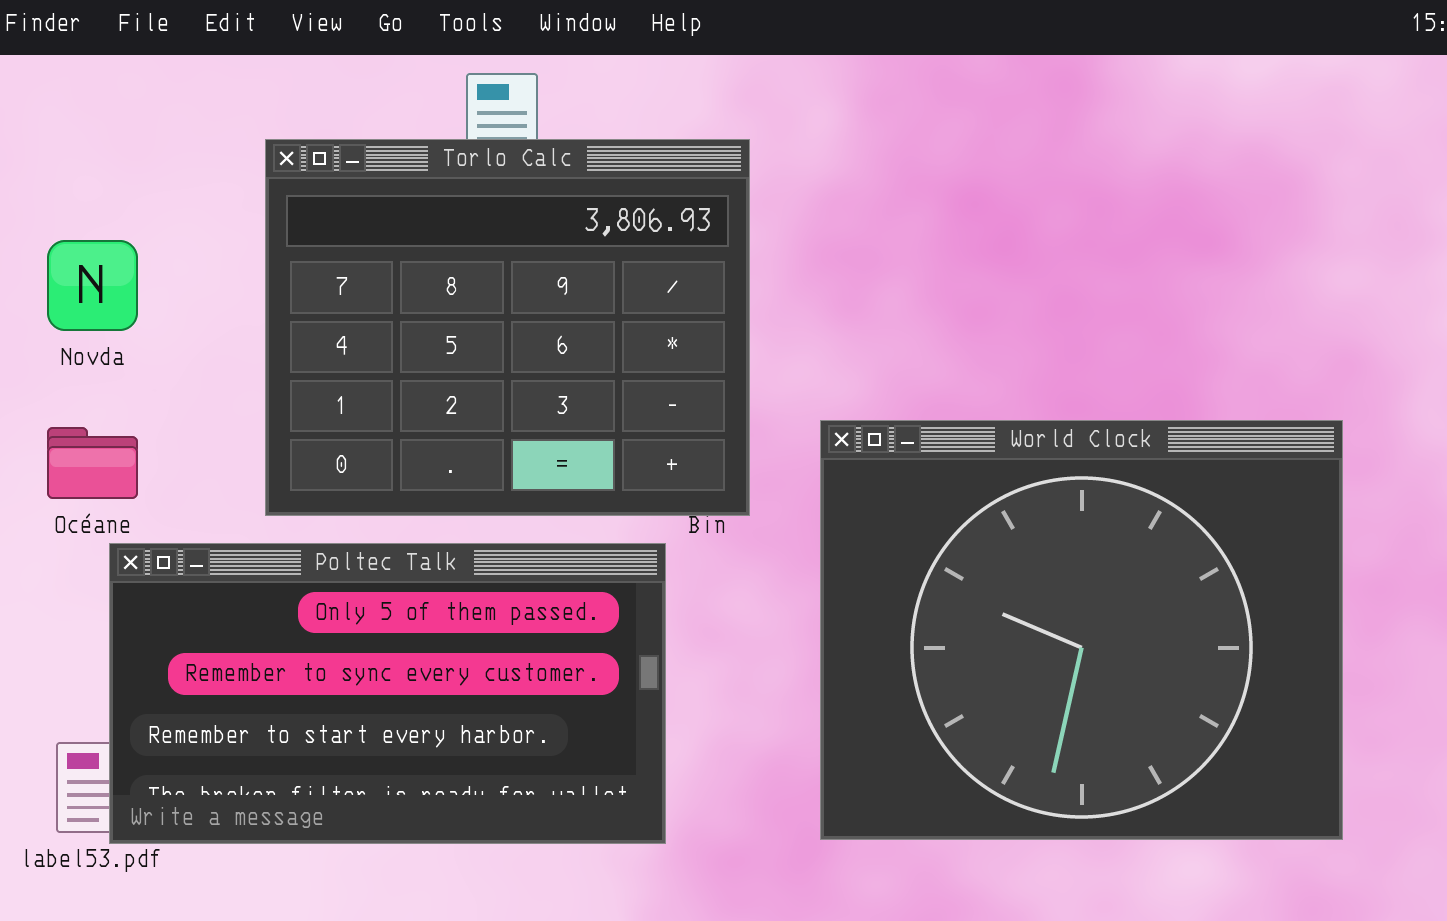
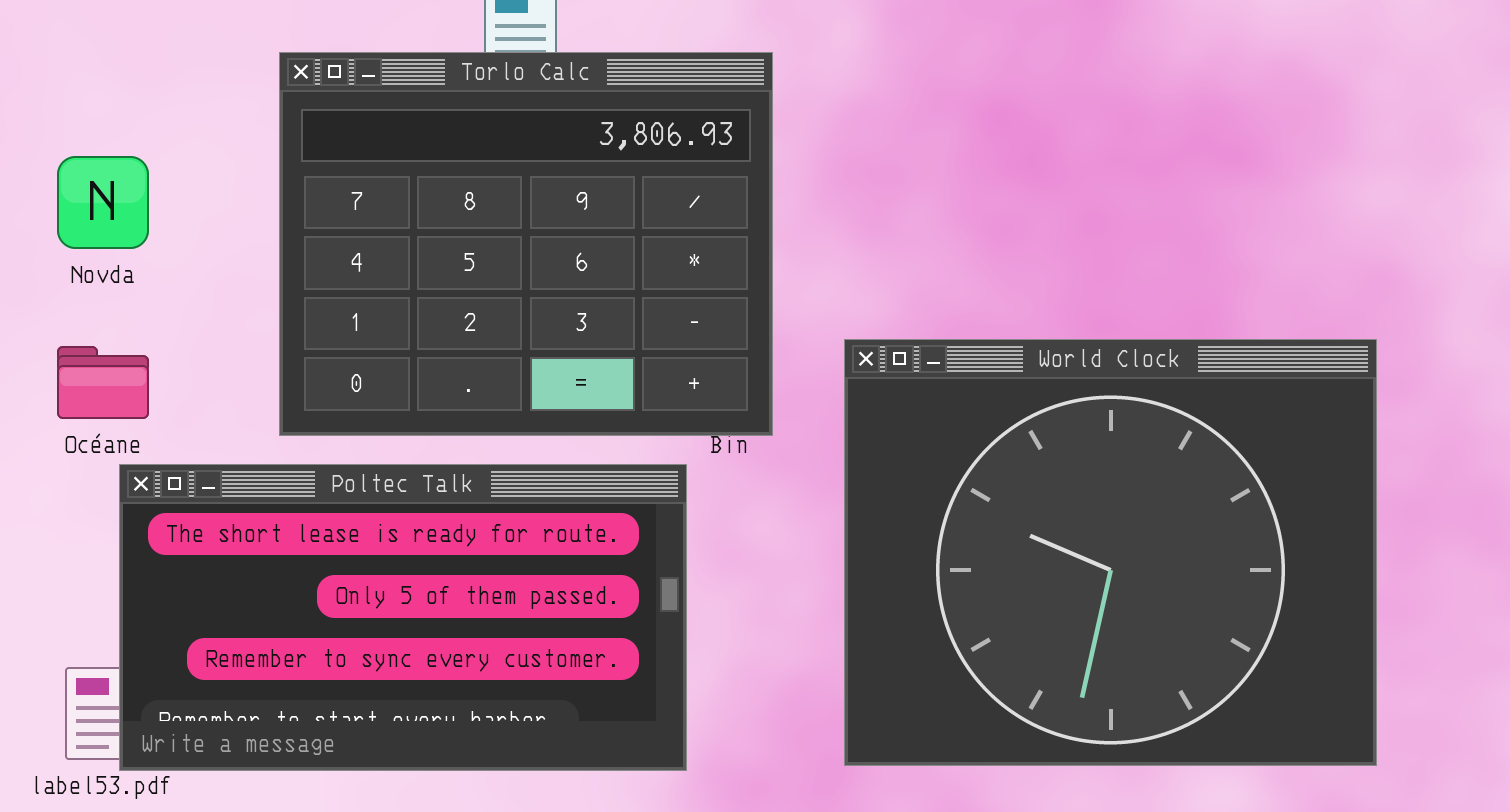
Poltec Talk: [109,543,666,844] -> [119,464,687,771], scrolled up 1 row

